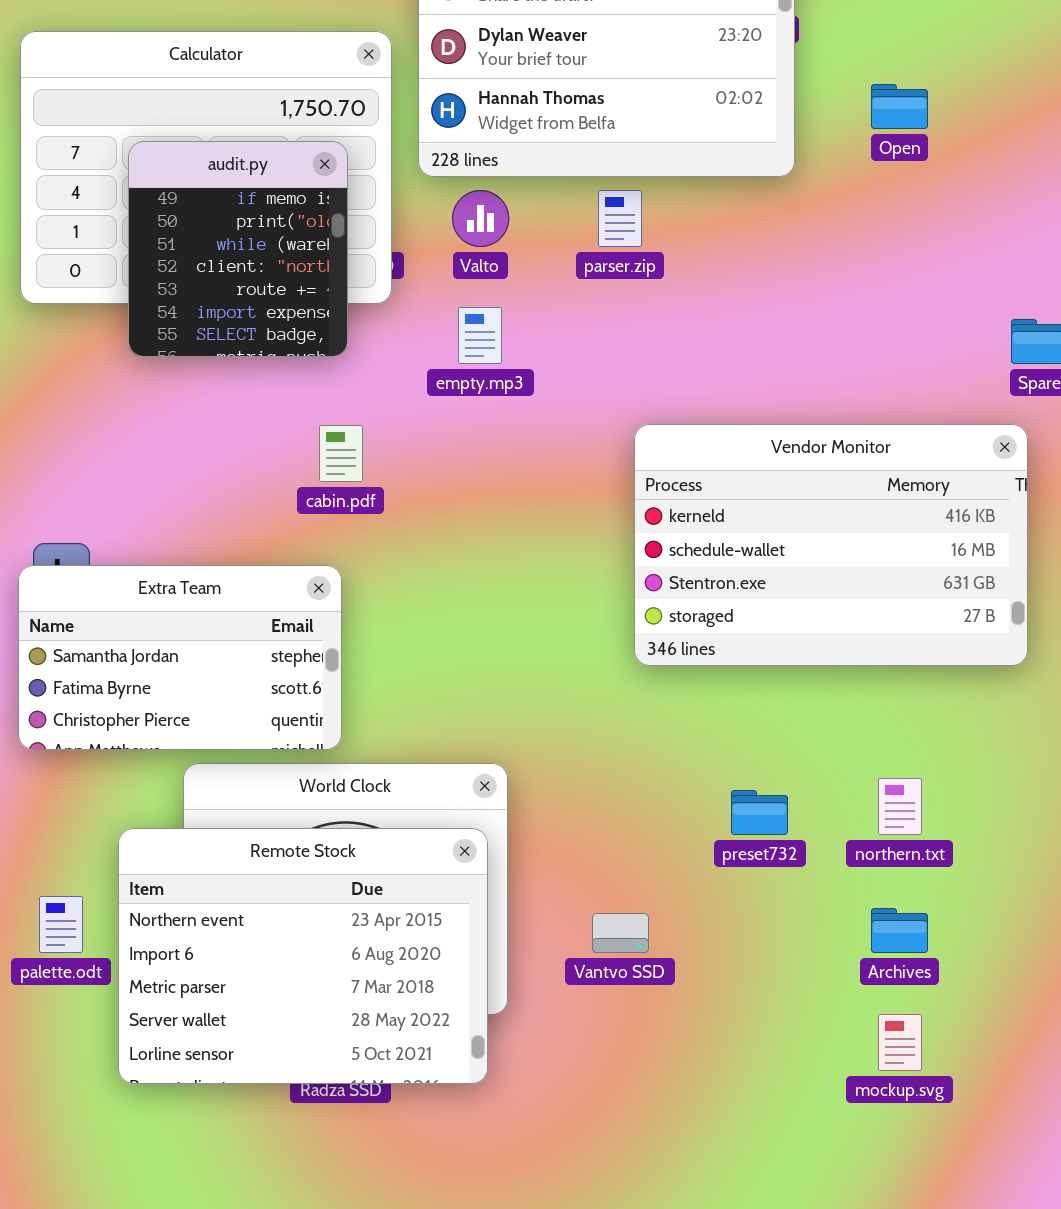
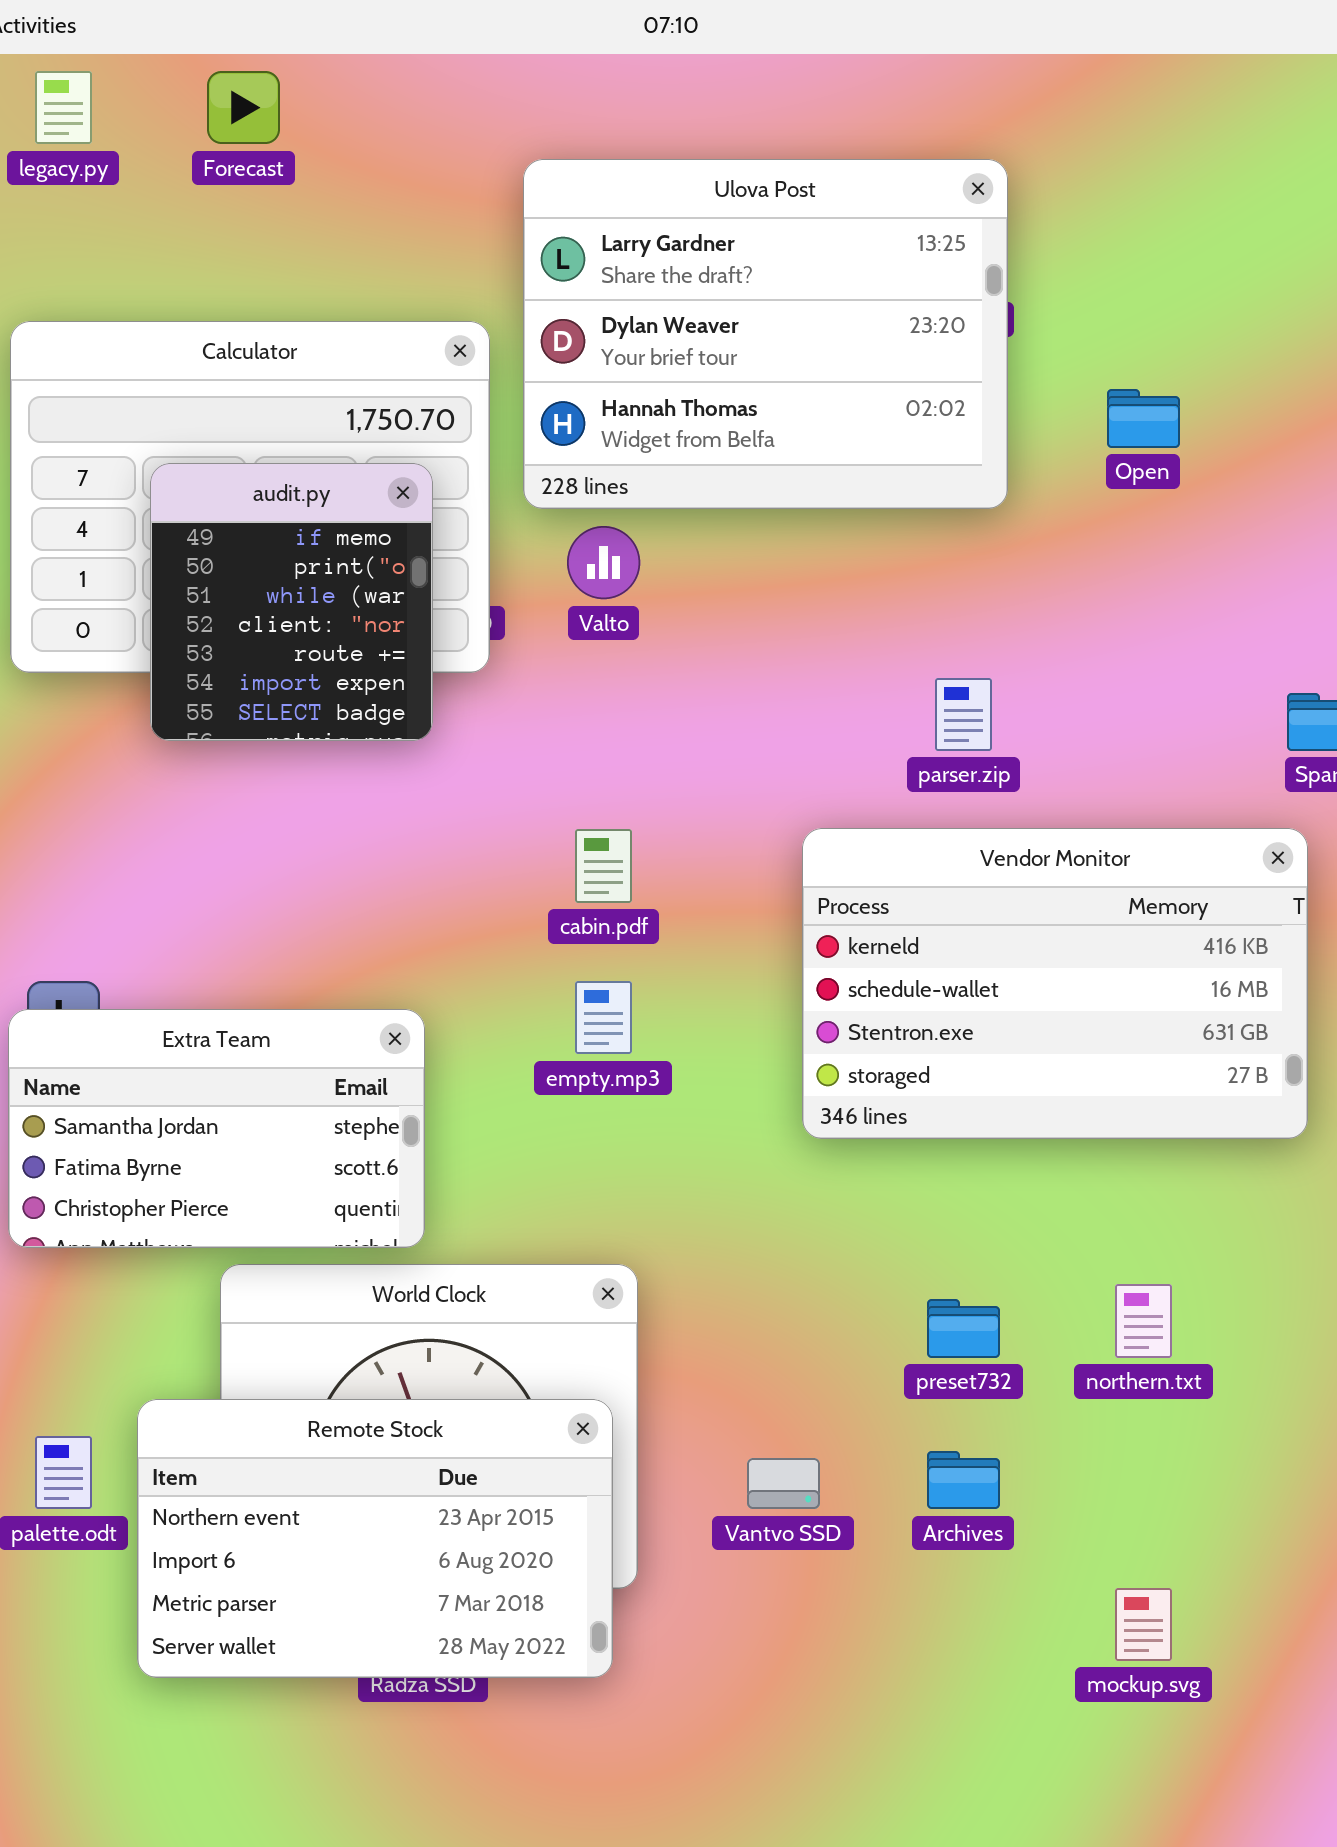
parser.zip: [598,190,642,247] -> [935,678,992,751], moved
empty.mp3: [458,307,502,364] -> [575,981,632,1054], moved
cabin.pdf: [319,425,363,482] -> [575,829,632,903], moved
Remote Stock: [118,828,488,1084] -> [137,1399,613,1678], resized
Archives: [871,908,928,953] -> [927,1451,1000,1509], moved

